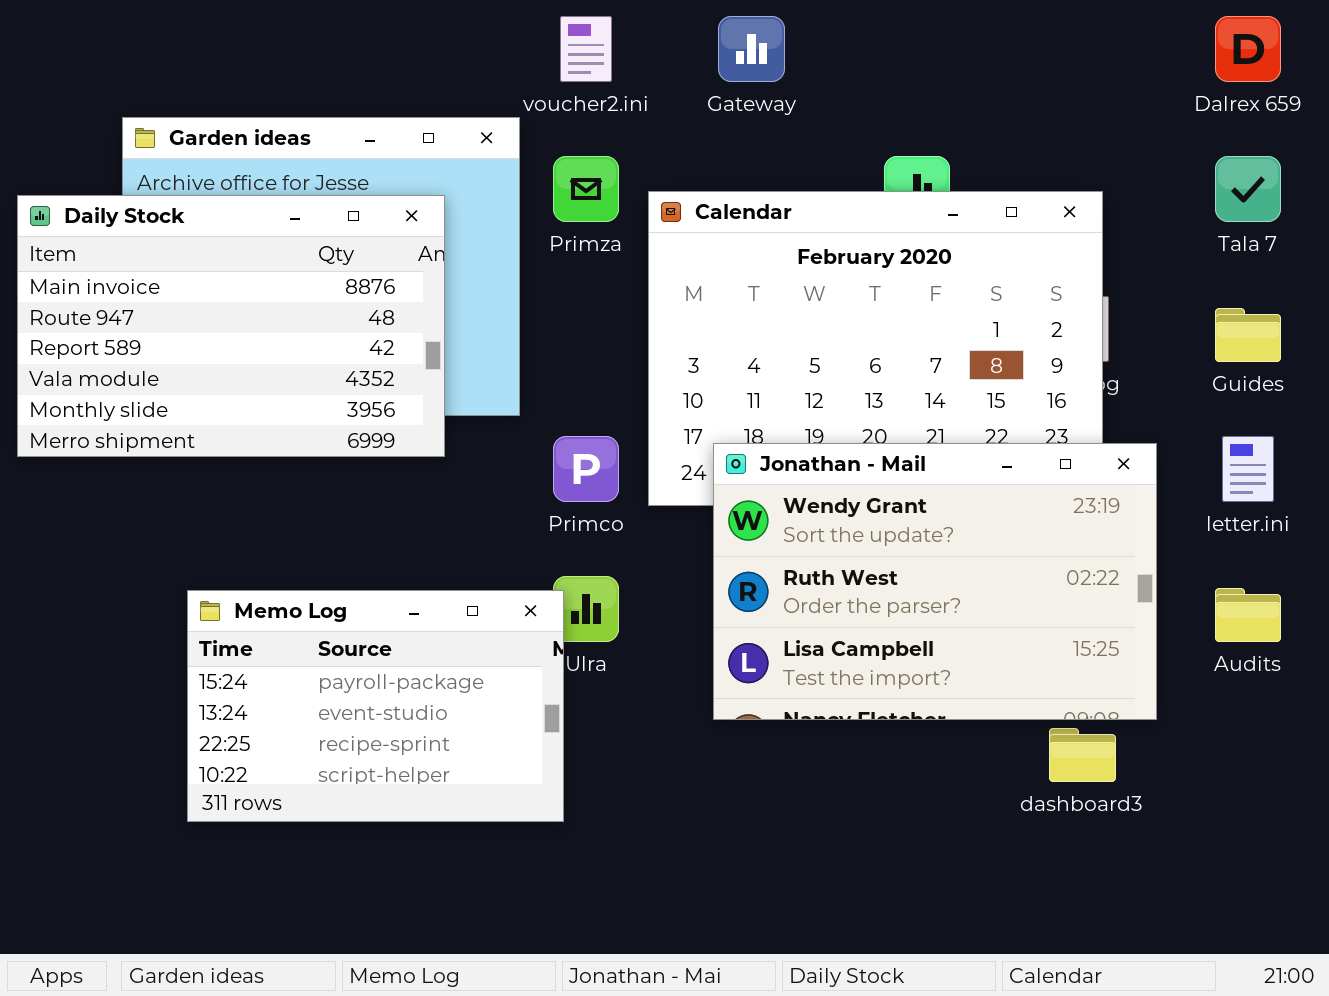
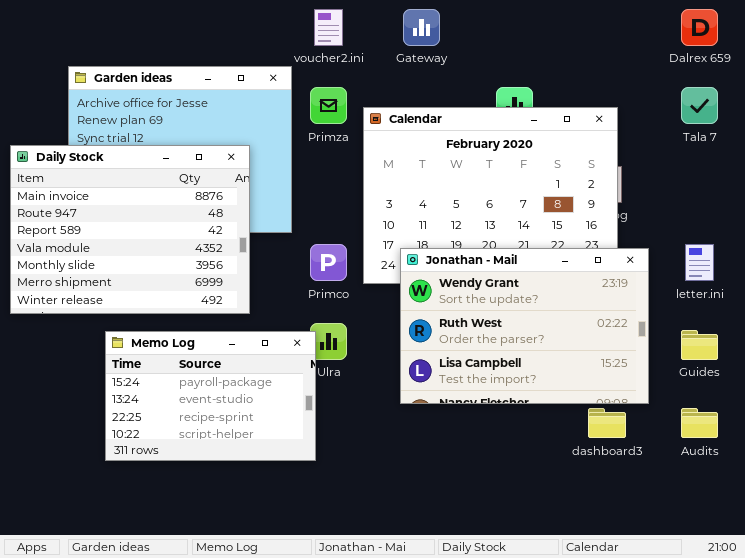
Daily Stock: [17,195,445,457] -> [10,145,250,314], moved, resized
Guides: [1215,308,1281,362] -> [681,330,718,360], moved
Audits: [1215,588,1281,642] -> [681,408,718,438], moved

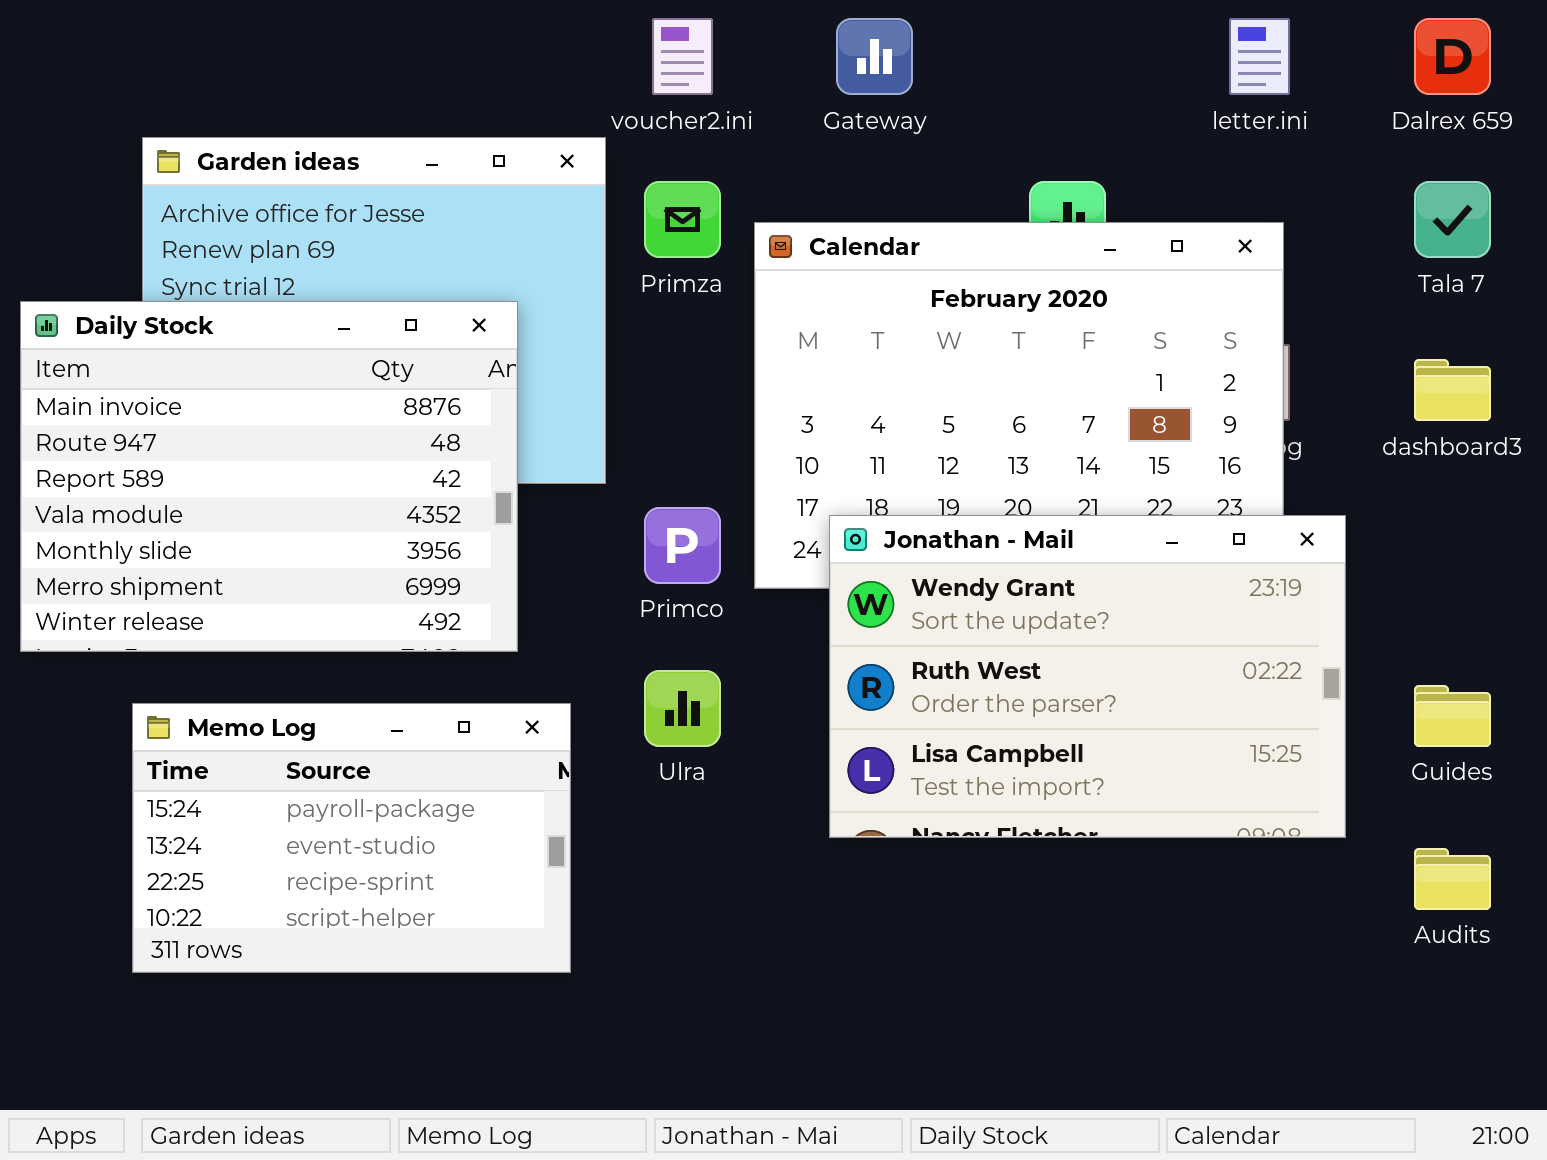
letter.ini: [685,244,714,281] -> [1229,18,1290,95], moved
Memo Log: [105,331,316,461] -> [132,703,571,973], moved
dashboard3: [588,408,626,438] -> [1414,359,1491,421], moved

